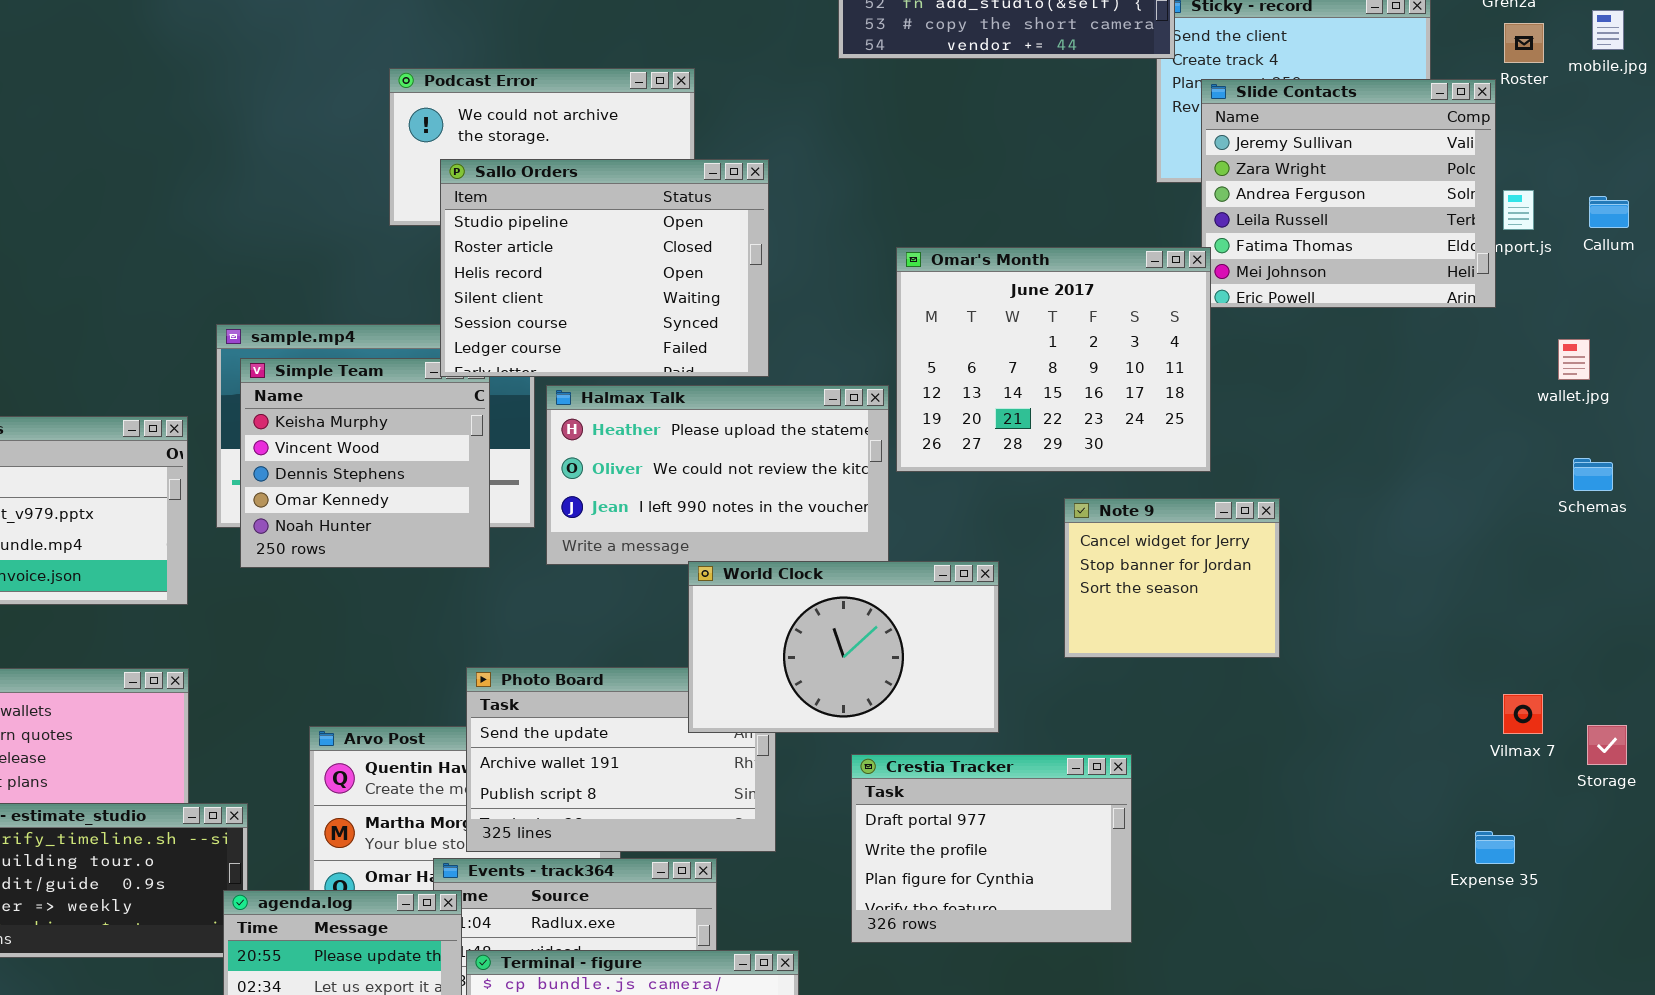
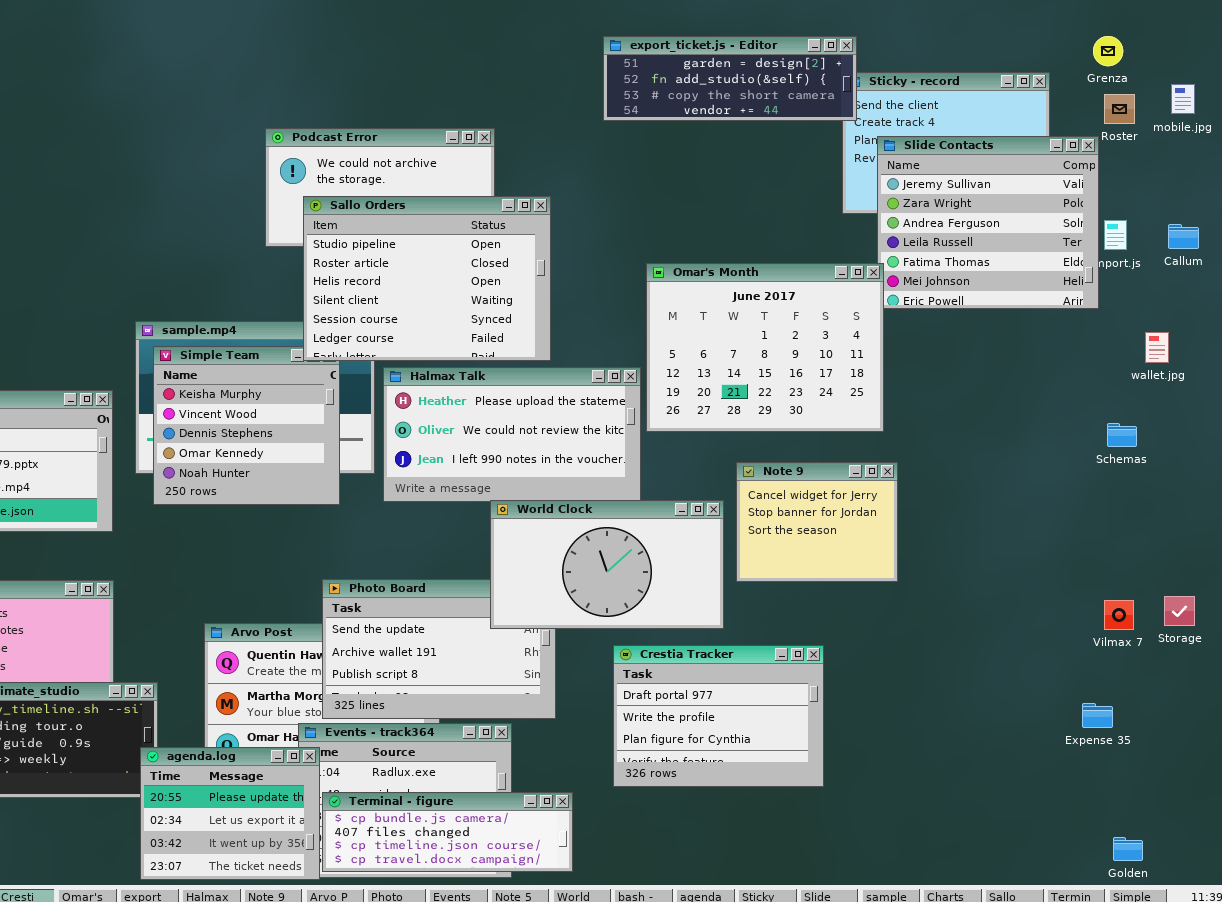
Schemas: [1573,458,1613,491] -> [1107,423,1137,447], moved
Note 9: [1064,498,1280,658] -> [736,462,898,582], moved
Storage: [1587,725,1627,765] -> [1164,596,1195,626], moved

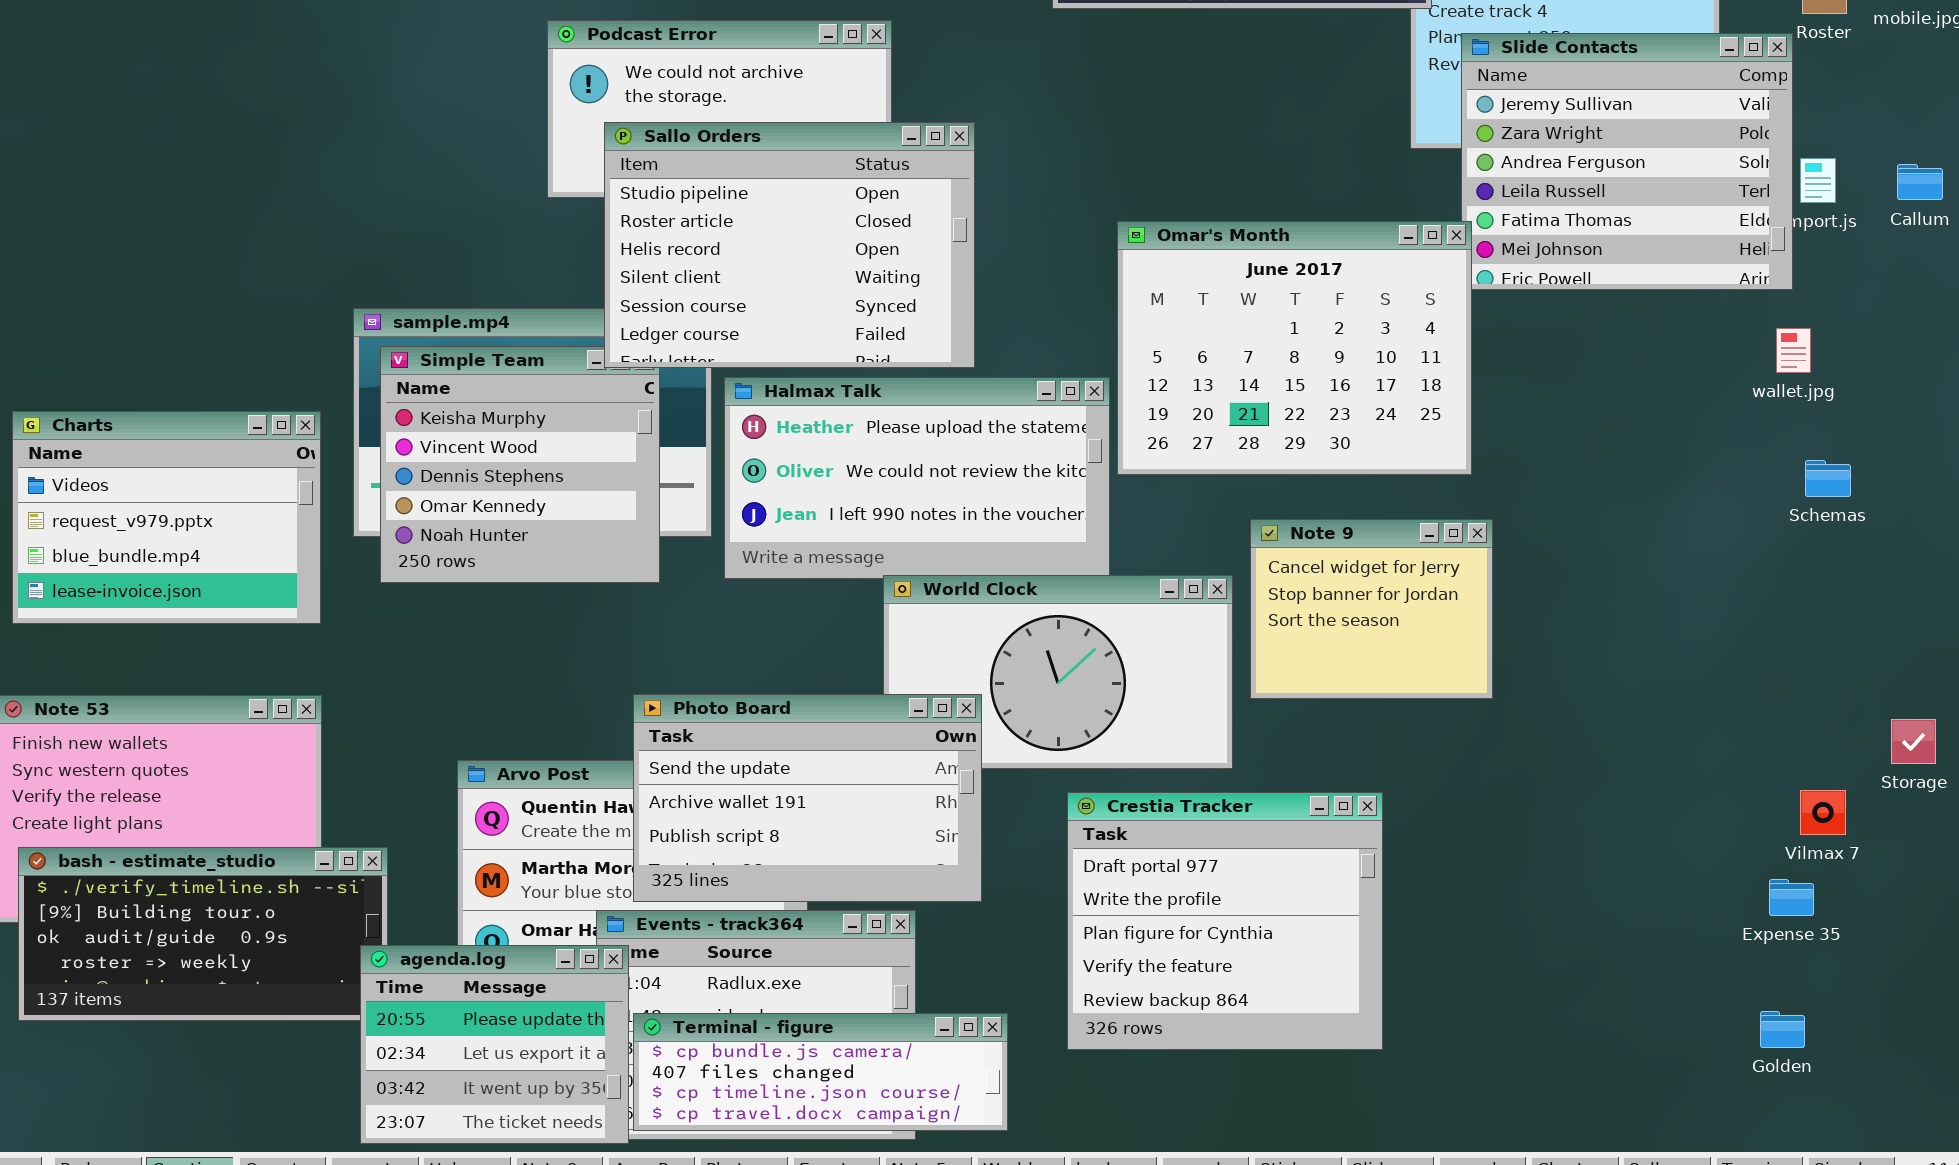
wallet.jpg: [1145,332,1169,363] -> [1776,328,1811,373], moved
Photo Board: [322,579,556,719] -> [633,694,982,902], raised
Vilmax 7: [1104,600,1134,630] -> [1800,790,1846,835], moved
Crestia Tracker: [613,645,824,787] -> [1067,792,1383,1050], resized
Golden: [1113,837,1143,861] -> [1760,1011,1805,1048], moved

